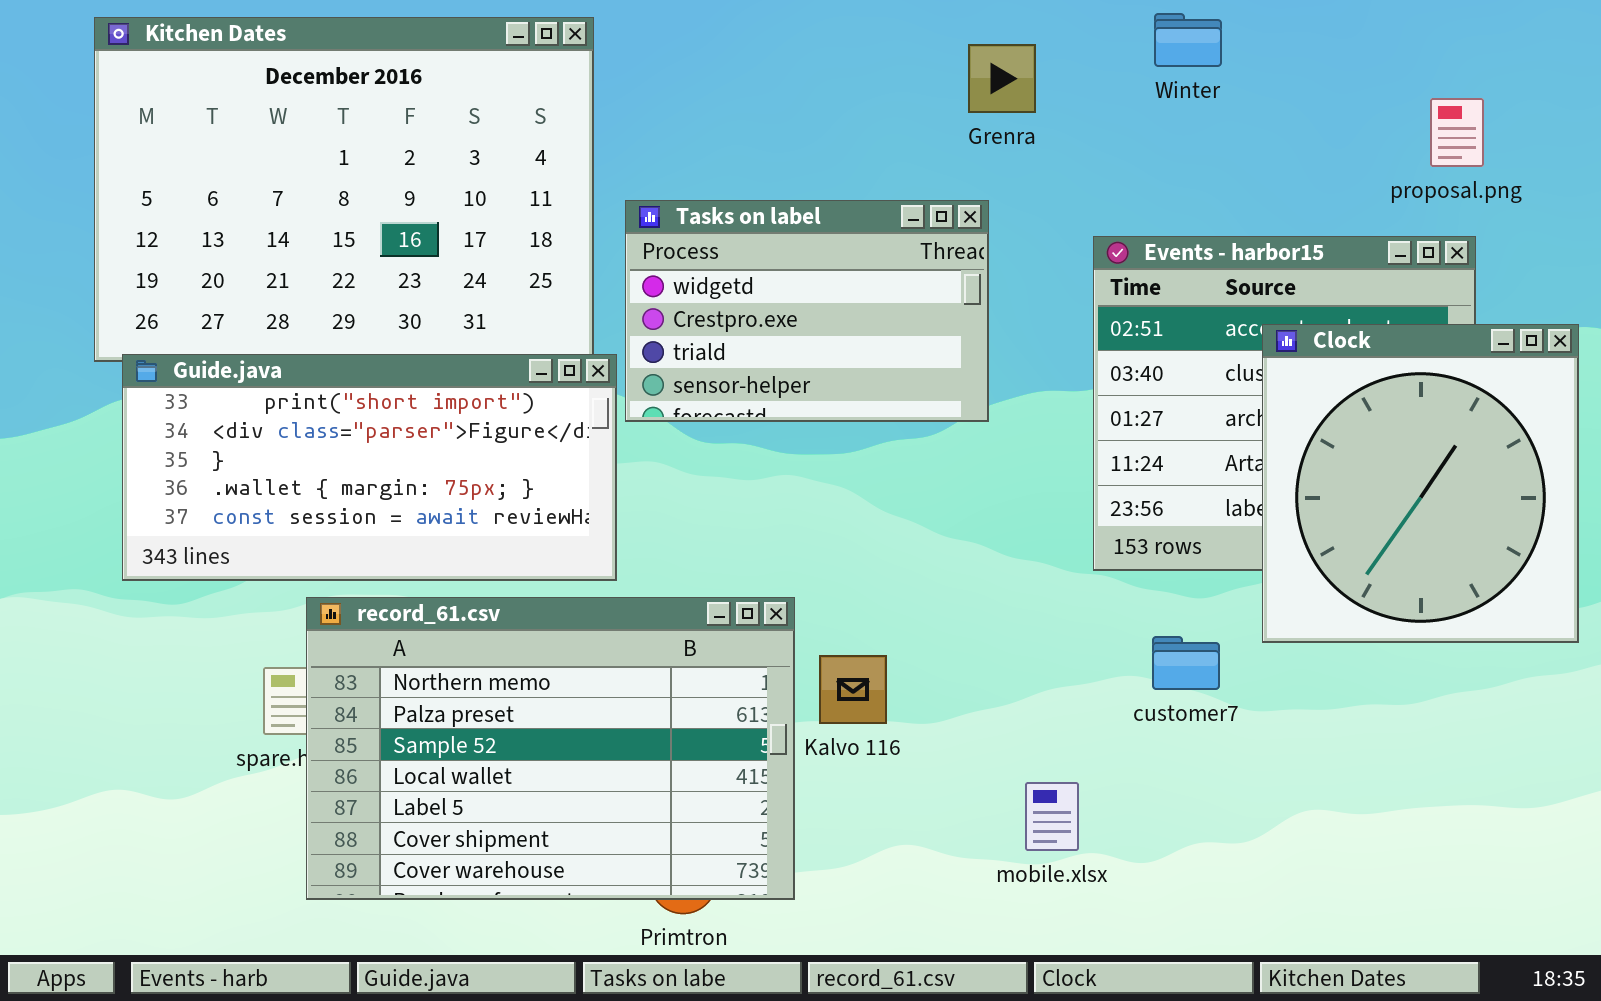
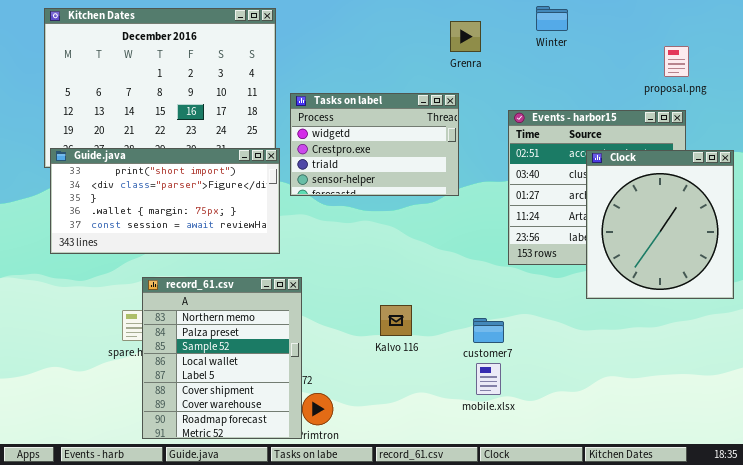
Guide.java: [122,354,617,581] -> [50,148,280,254], moved
record_61.csv: [306,597,795,900] -> [142,277,302,439], resized
customer7: [1152,636,1220,690] -> [473,318,504,343], moved

